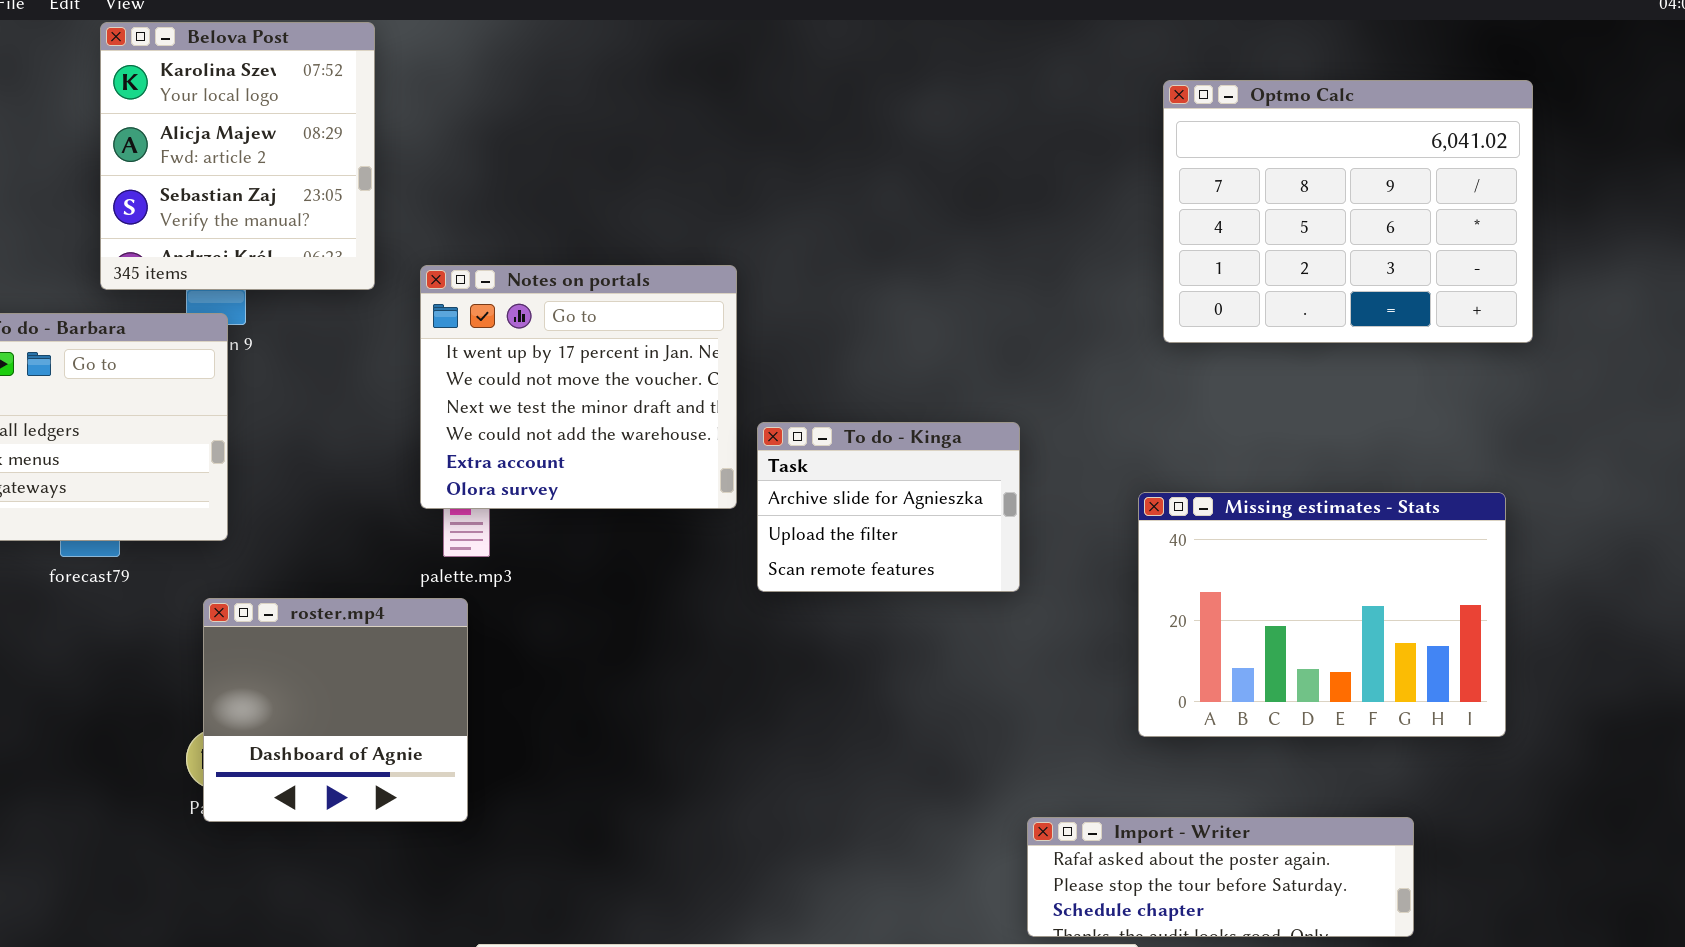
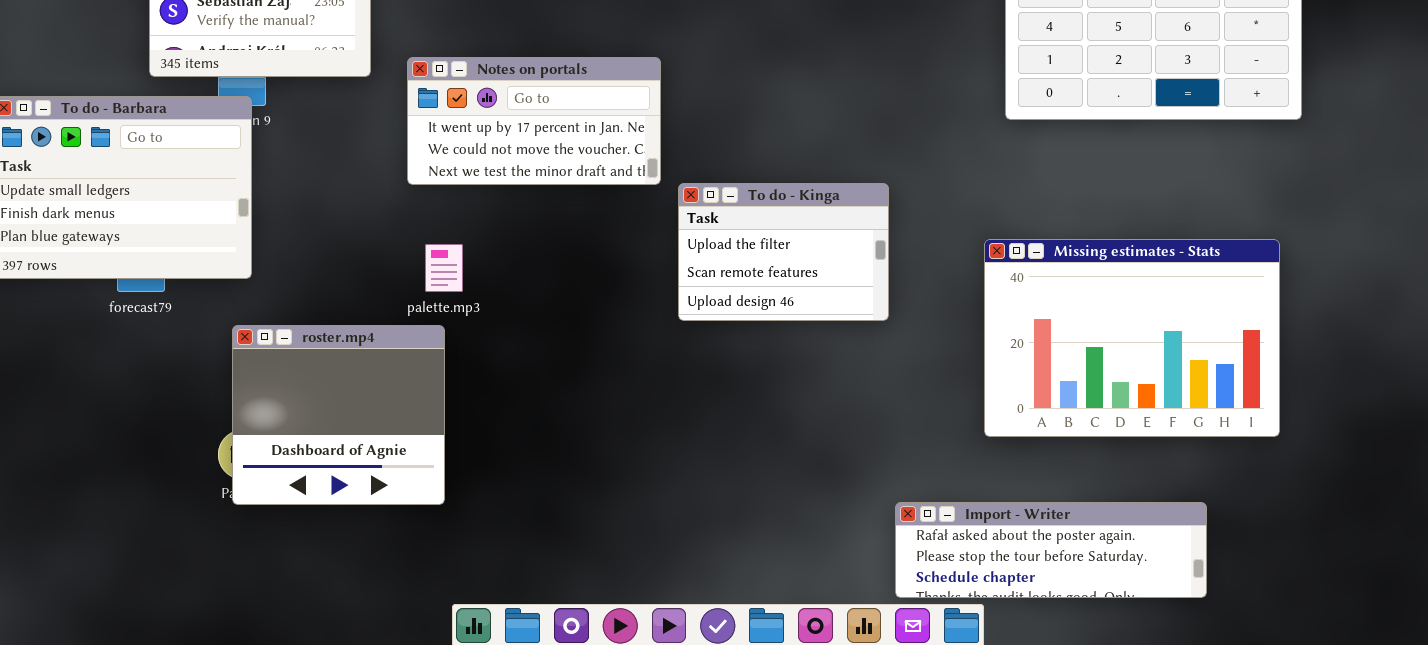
Notes on portals: [420,265,737,509] -> [407,57,661,185], resized
To do - Kinga: [757,422,1020,592] -> [678,183,889,321], scrolled down 1 row

